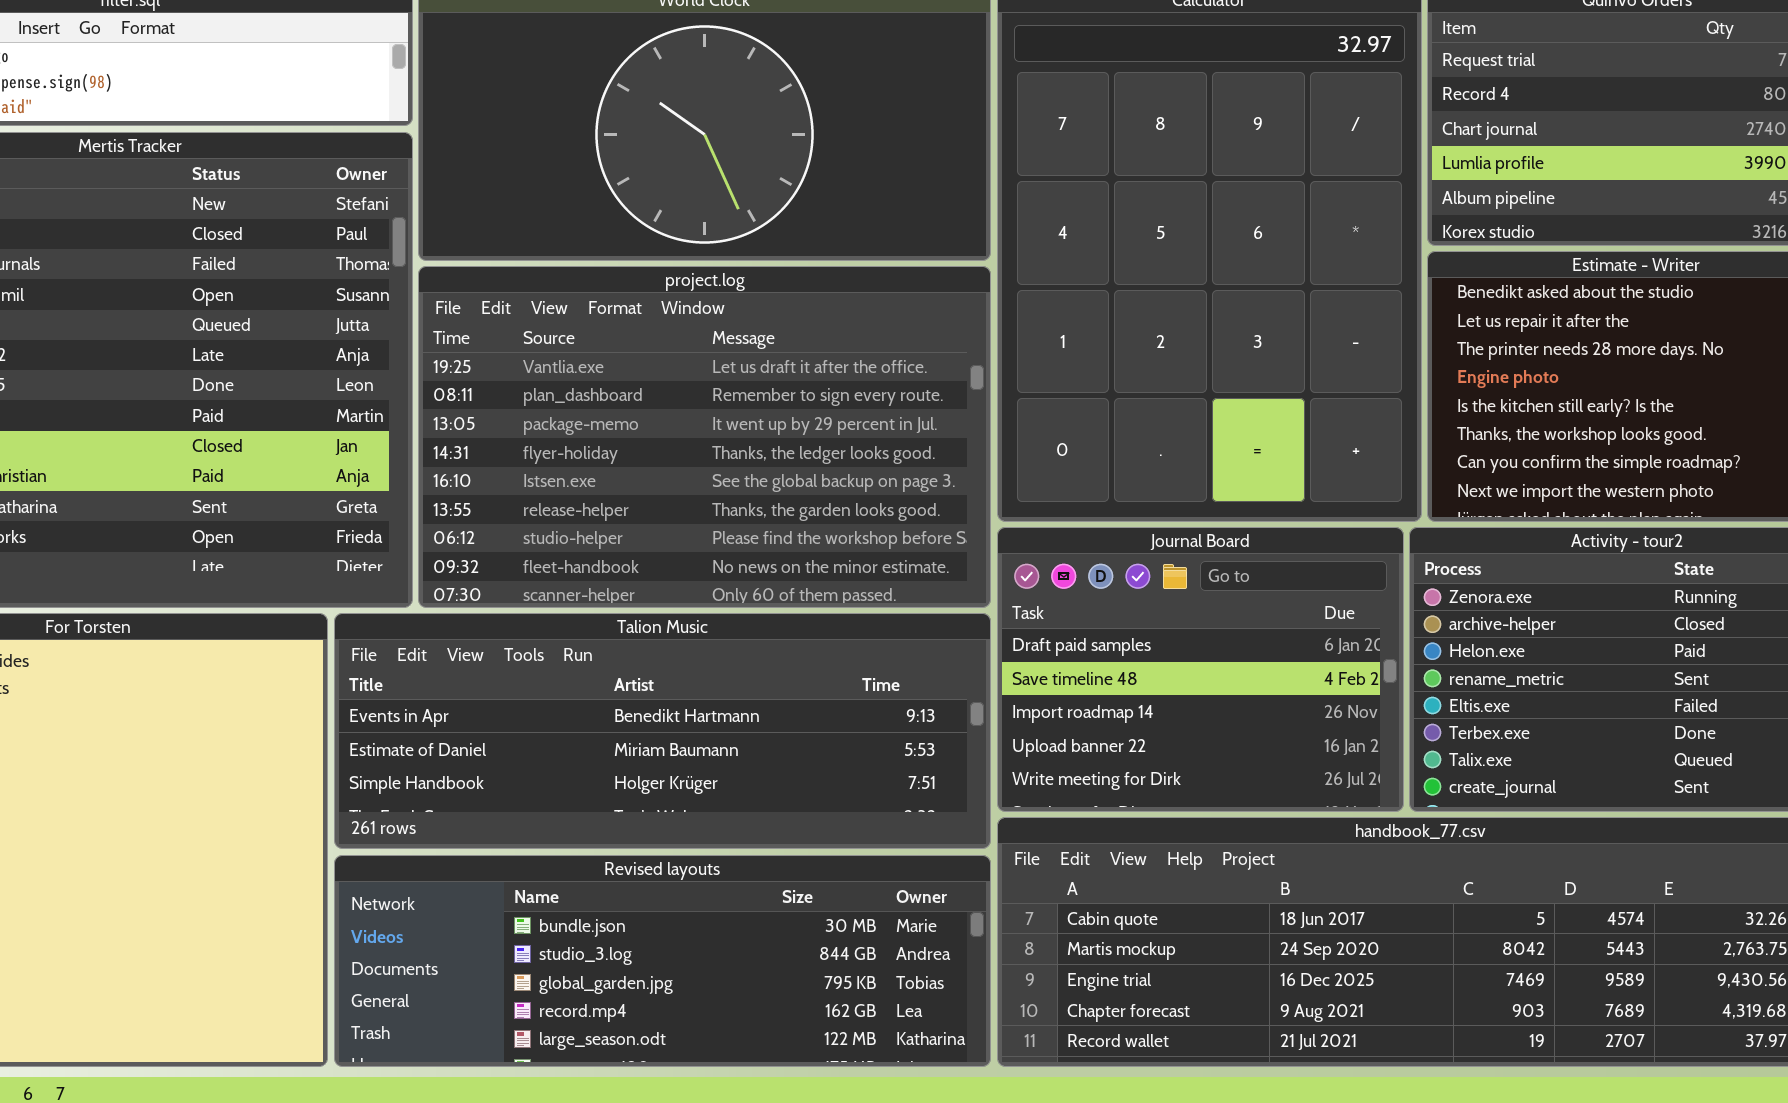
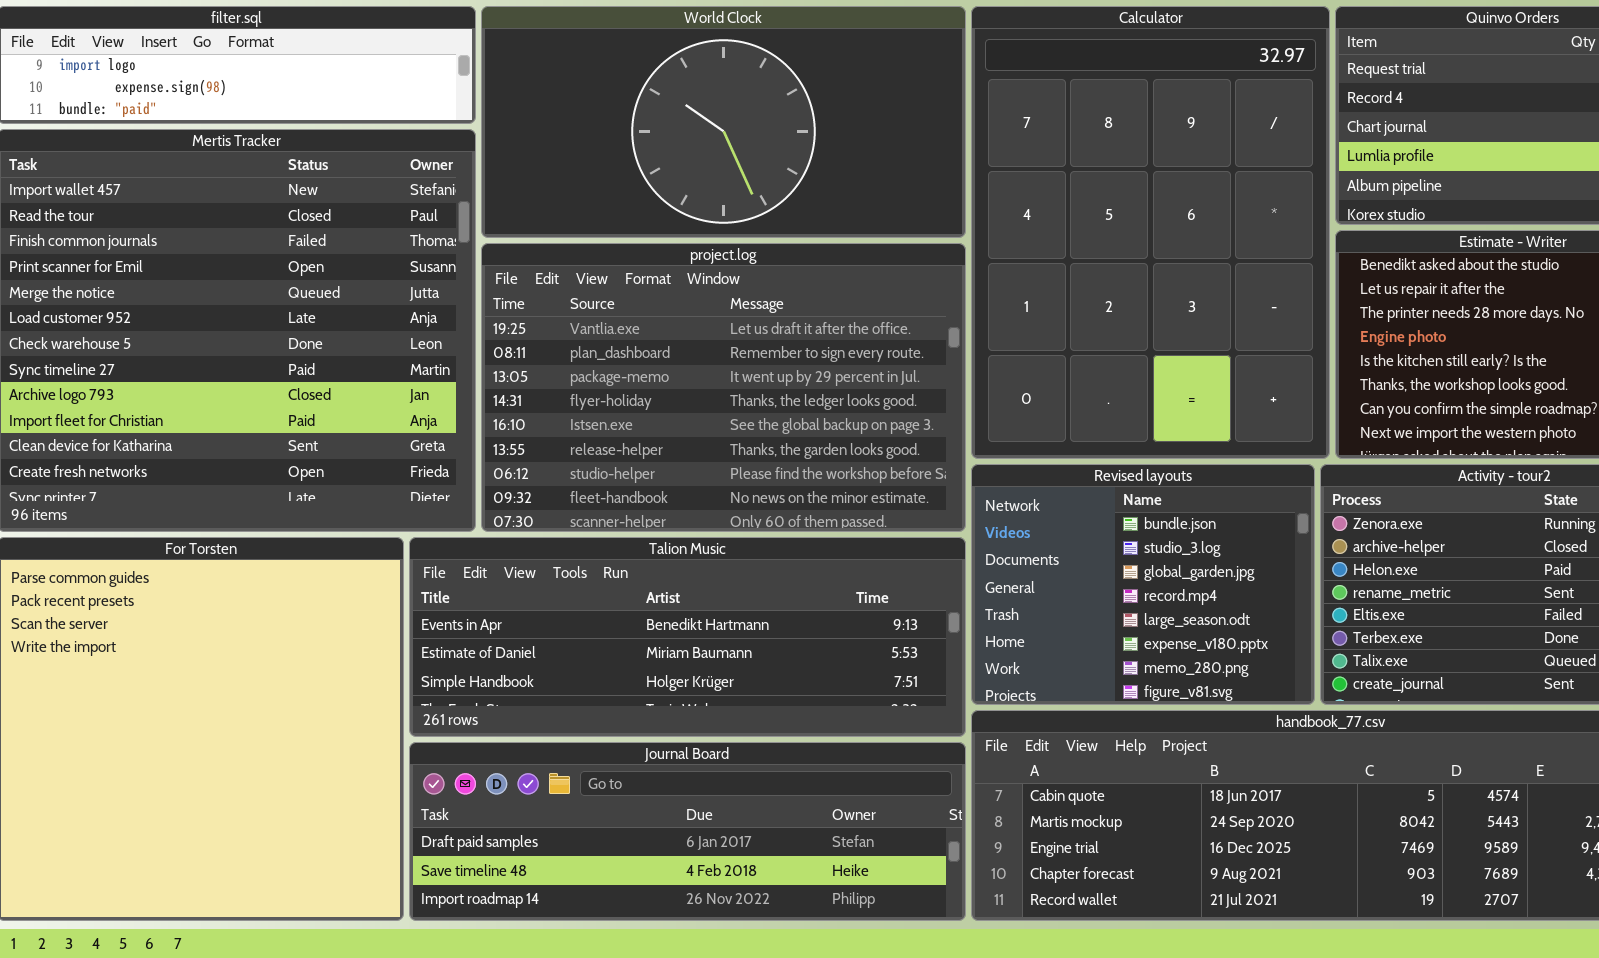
Journal Board: [997,527,1404,812] -> [409,742,966,921], moved, resized
Revised layouts: [334,855,991,1067] -> [971,464,1315,705], moved, resized

